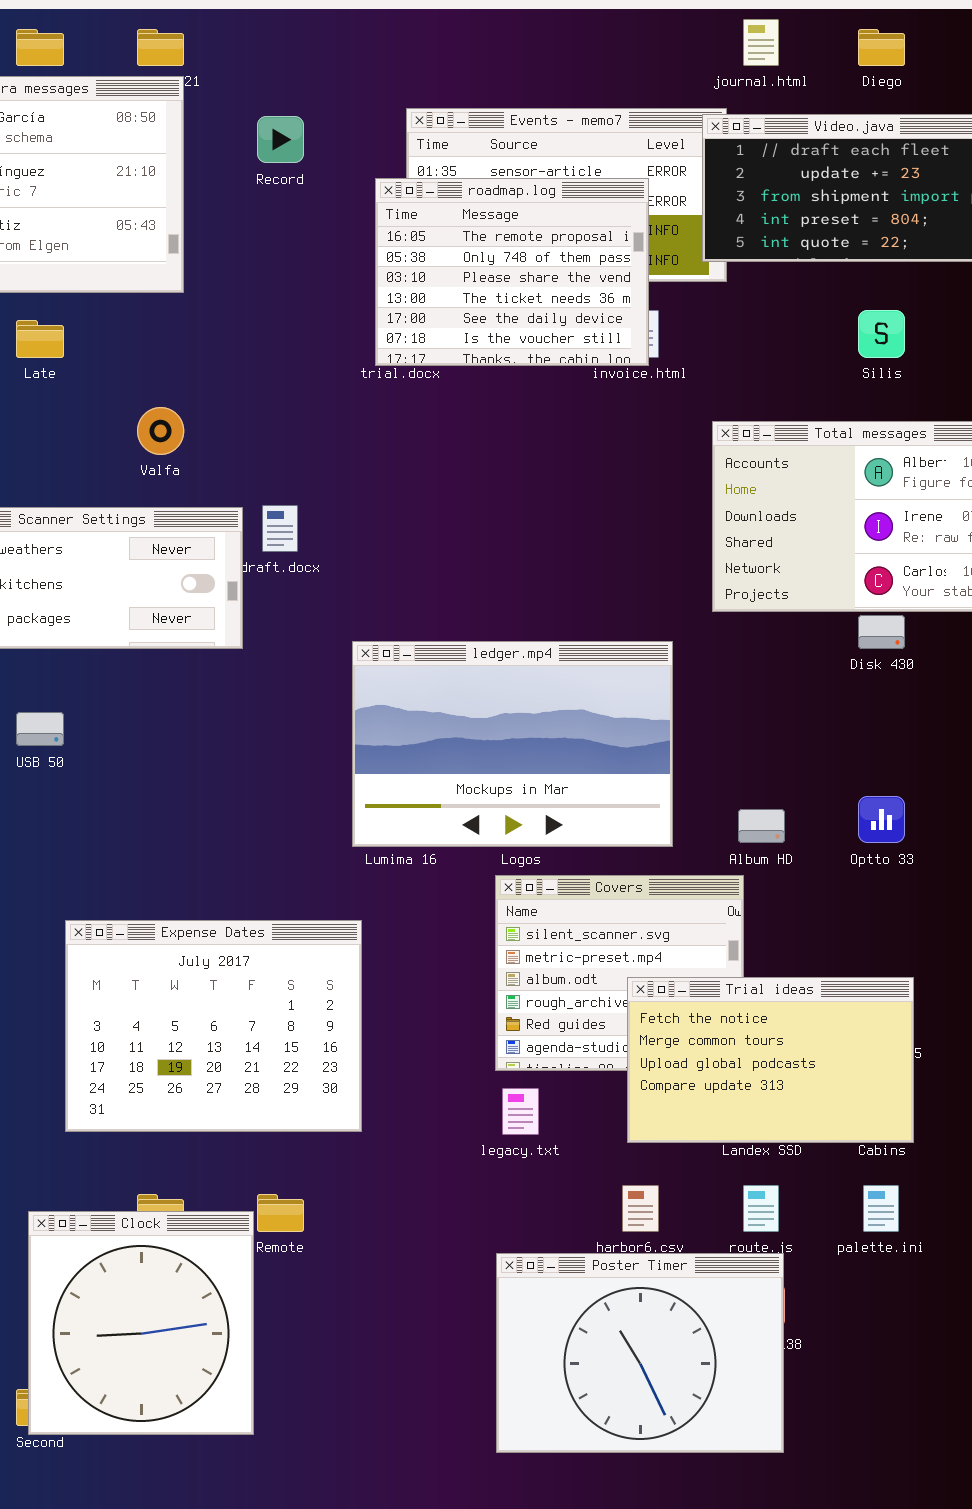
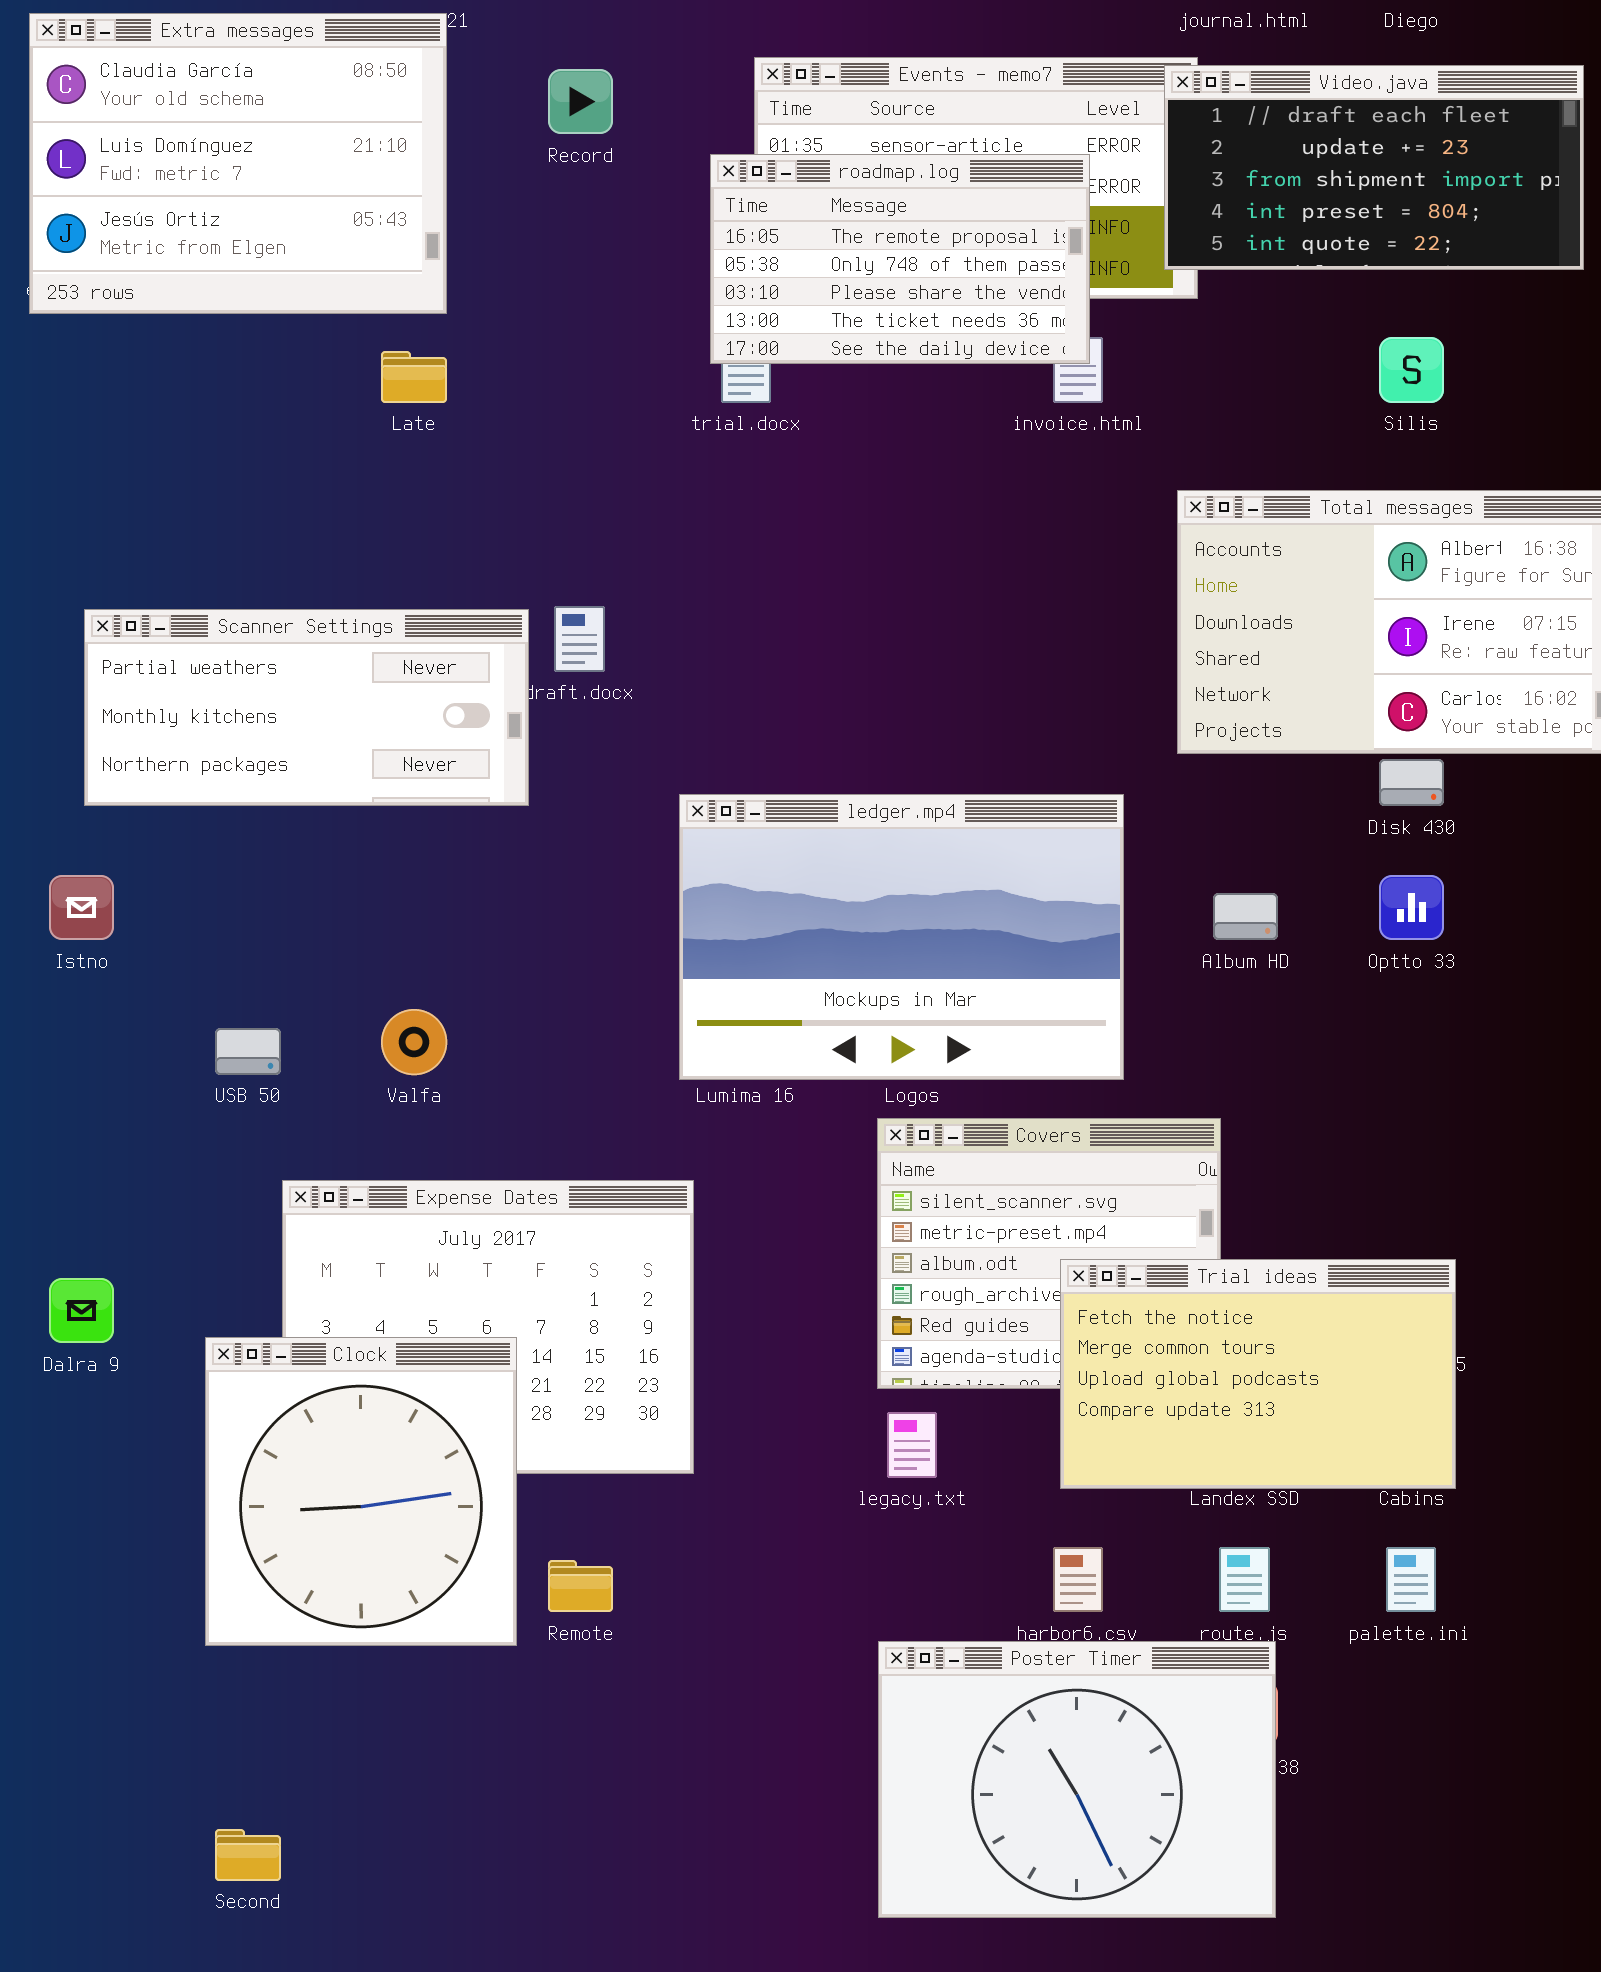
roadmap.log: [375,178,649,366] -> [710,154,1090,364], resized
Late: [16,320,64,358] -> [381,351,447,403], moved
Valfa: [137,407,184,455] -> [381,1009,447,1075], moved
USB 50: [16,712,64,746] -> [215,1028,281,1075], moved
Optto 33: [858,796,905,843] -> [1379,875,1444,940], moved
Album HD: [738,809,785,843] -> [1213,893,1278,940], moved
Clock: [28,1211,254,1435] -> [205,1337,517,1646], moved

